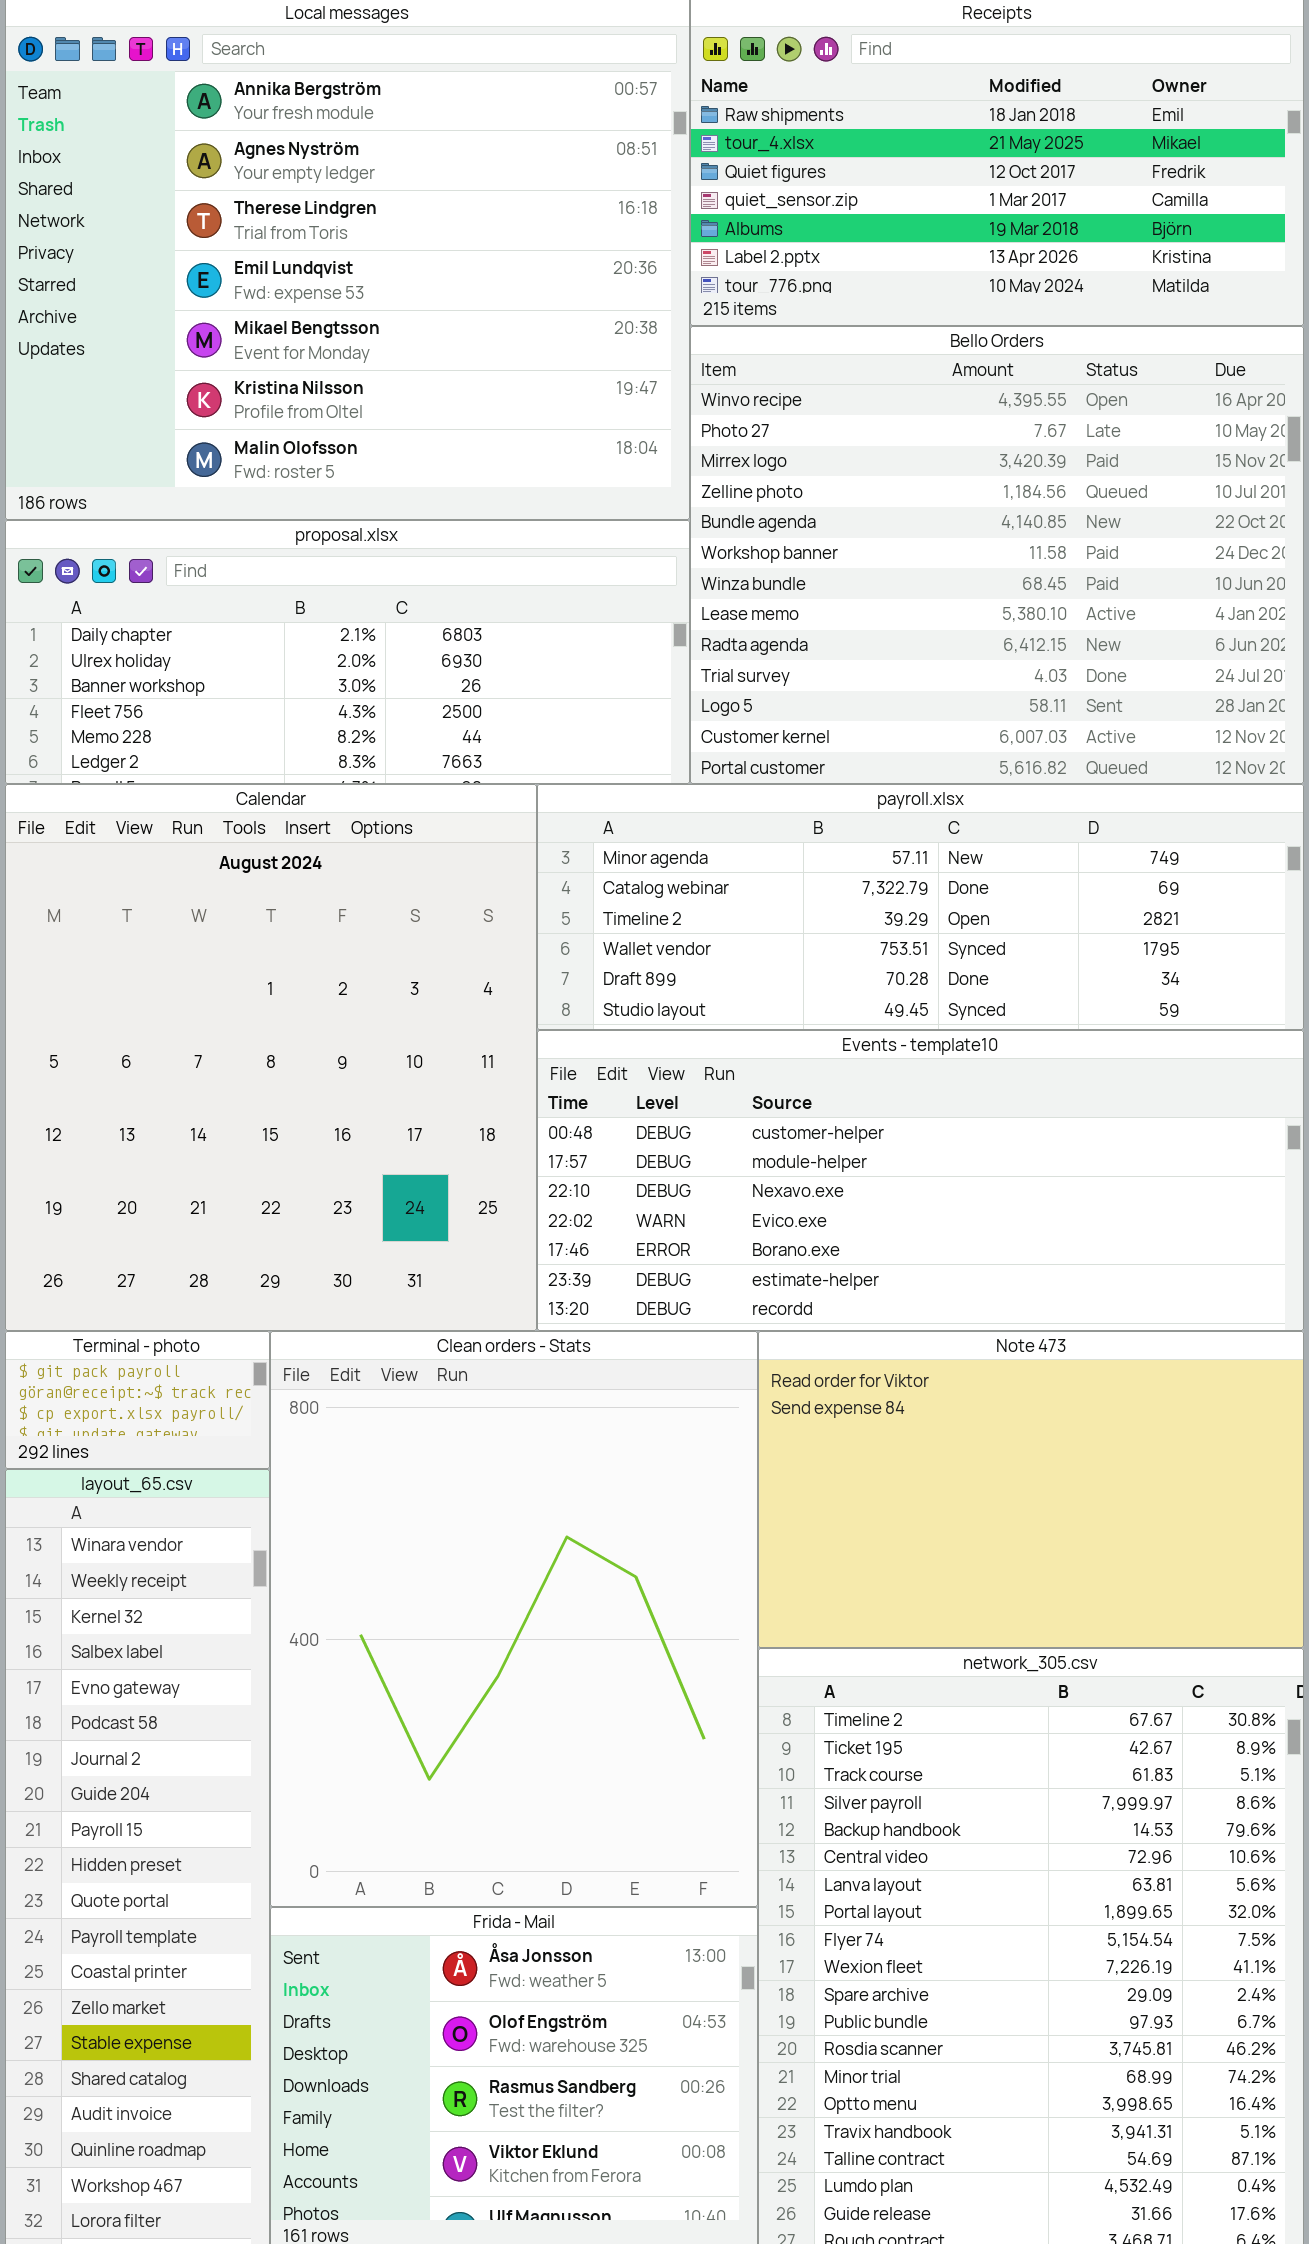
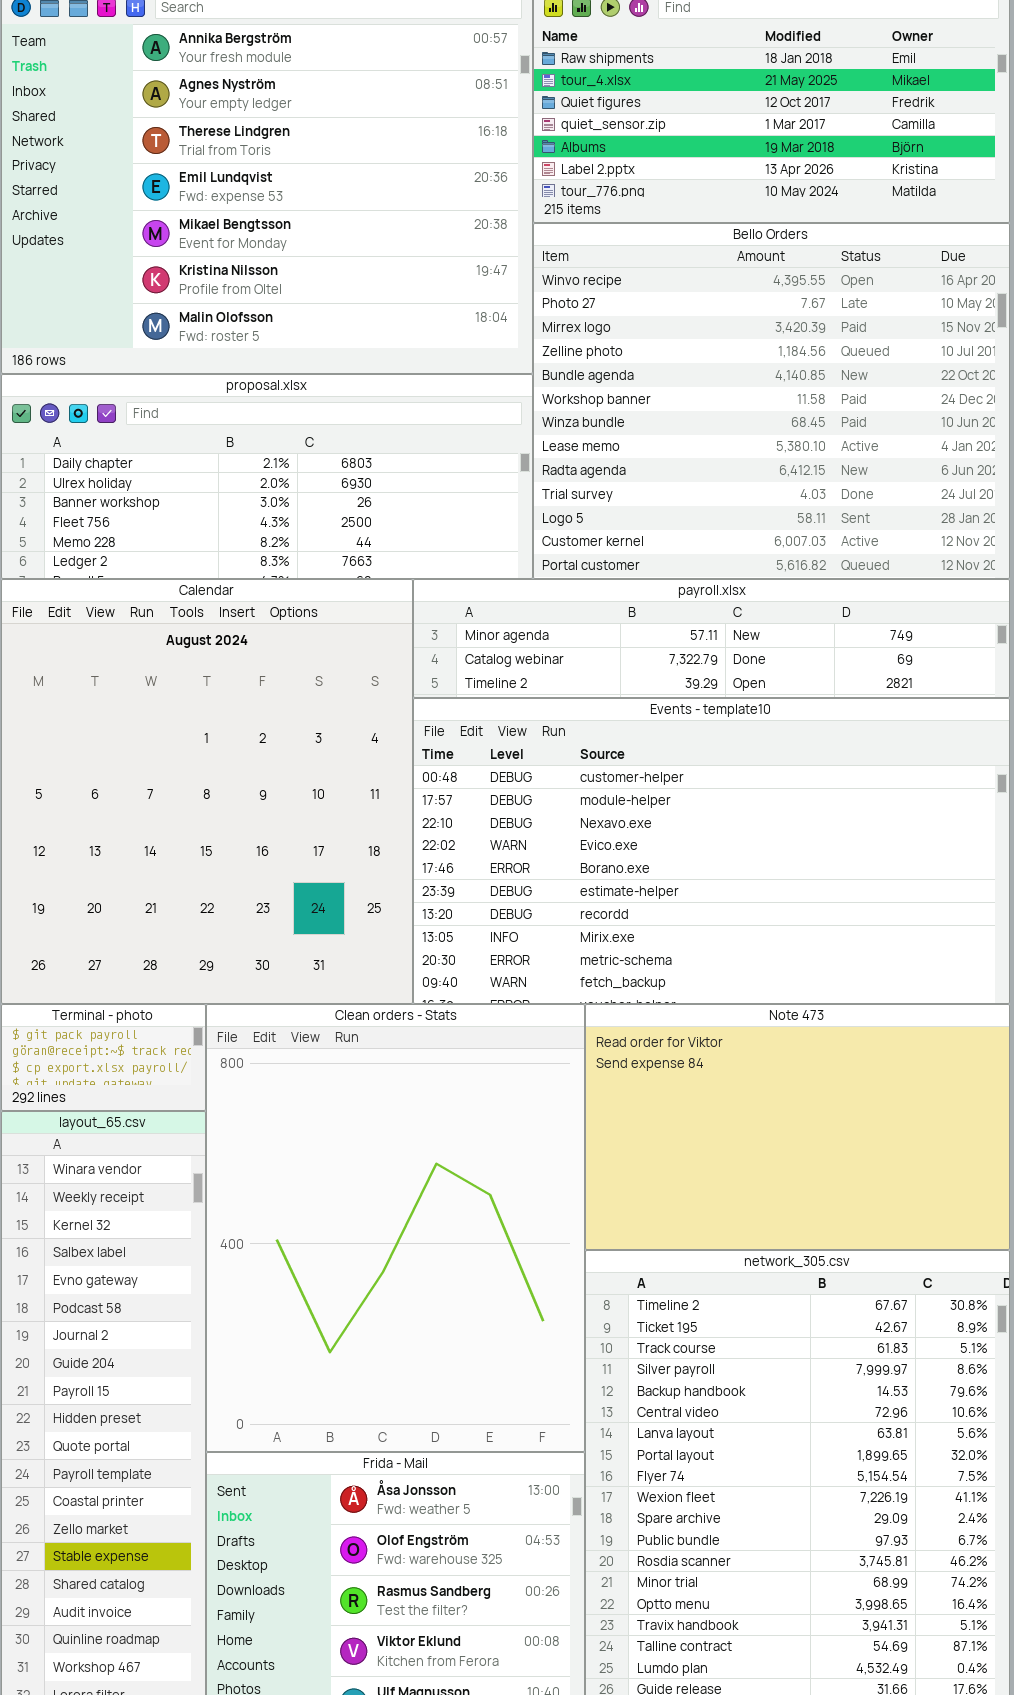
payroll.xlsx: [537,784,1304,1030] -> [413,579,1010,698], resized
Events - template10: [537,1030,1304,1331] -> [413,698,1010,1004], resized

